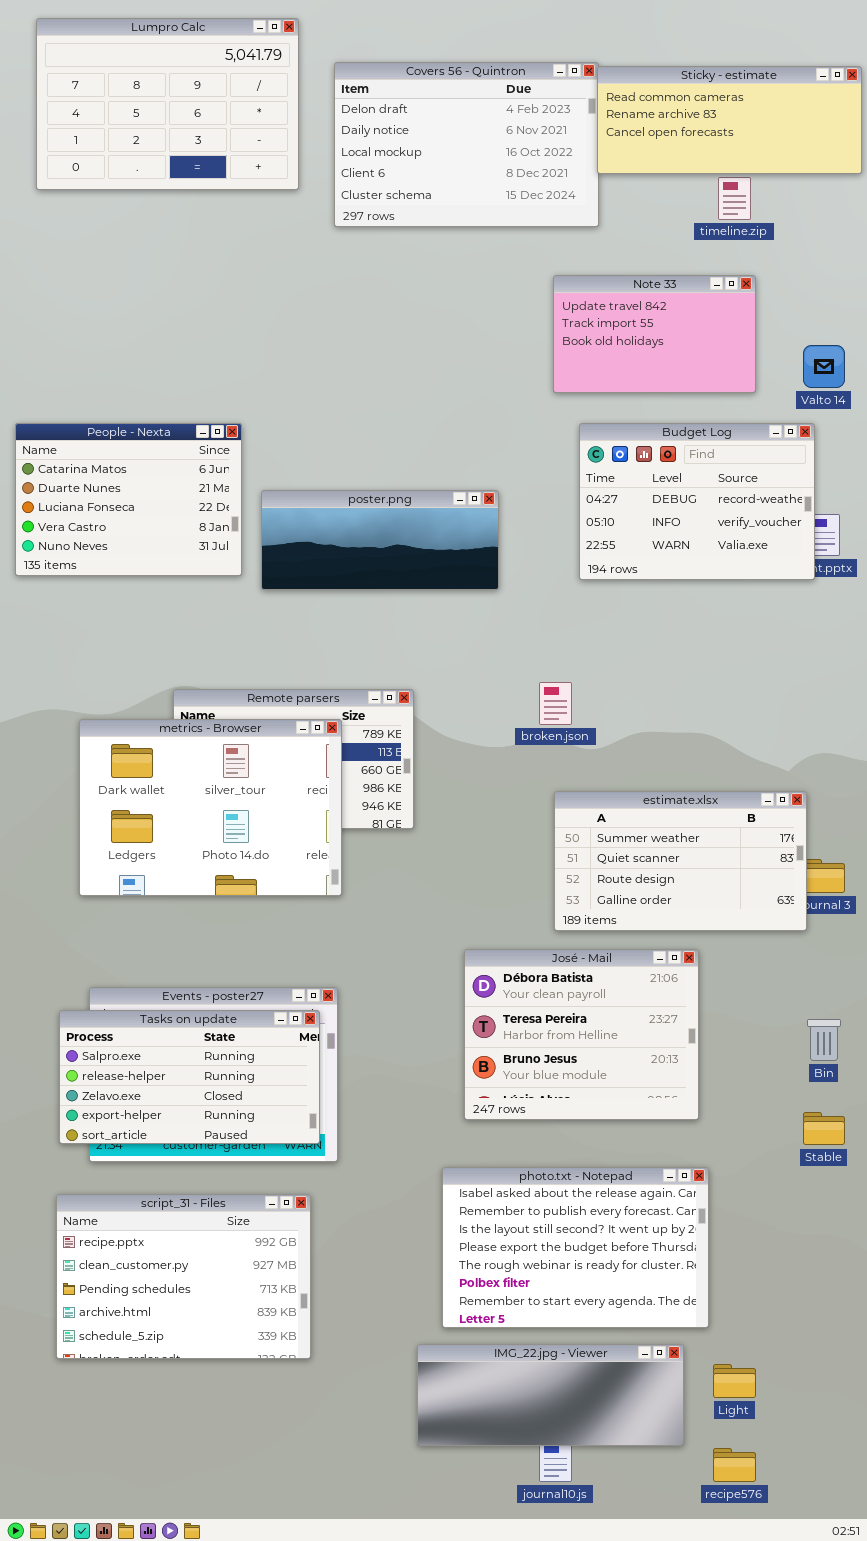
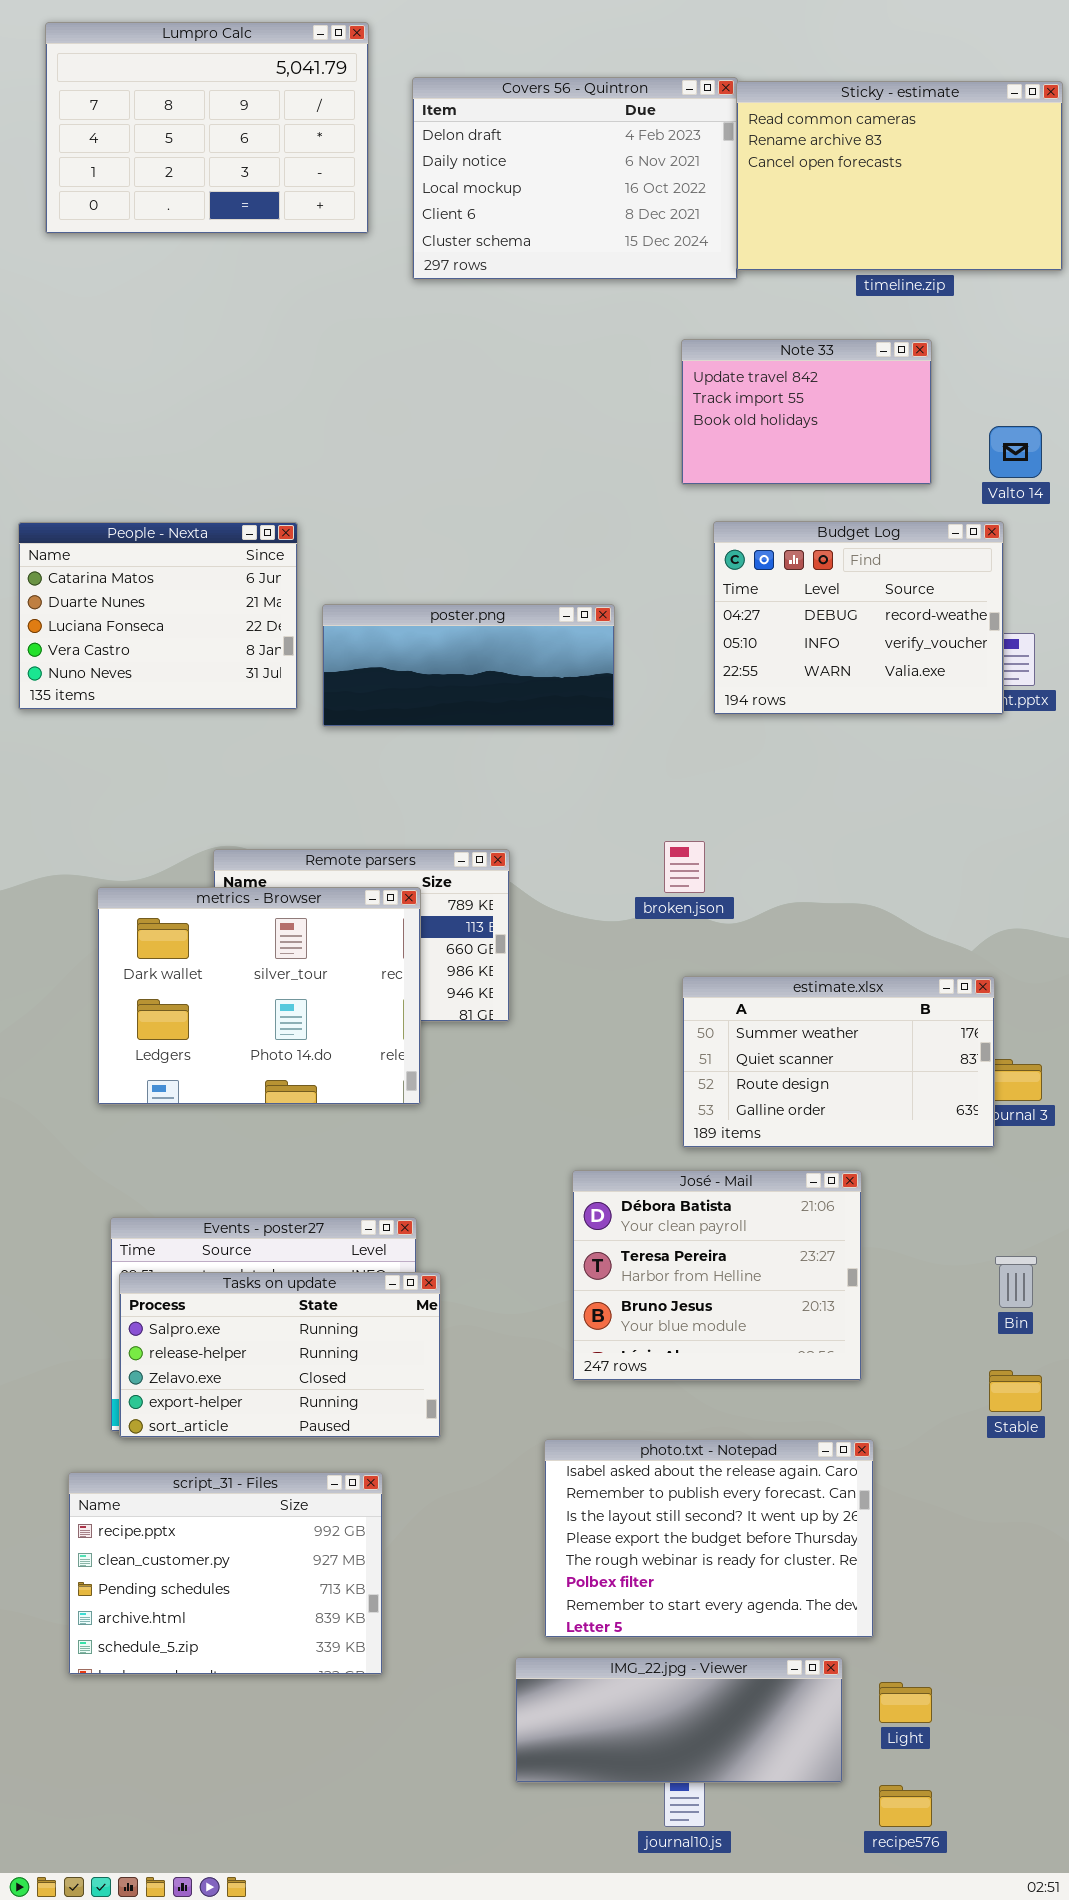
Sticky - estimate: [597,66,862,174] -> [736,81,1063,271], resized
Tasks on update: [59,1010,320,1144] -> [119,1272,441,1438], moved

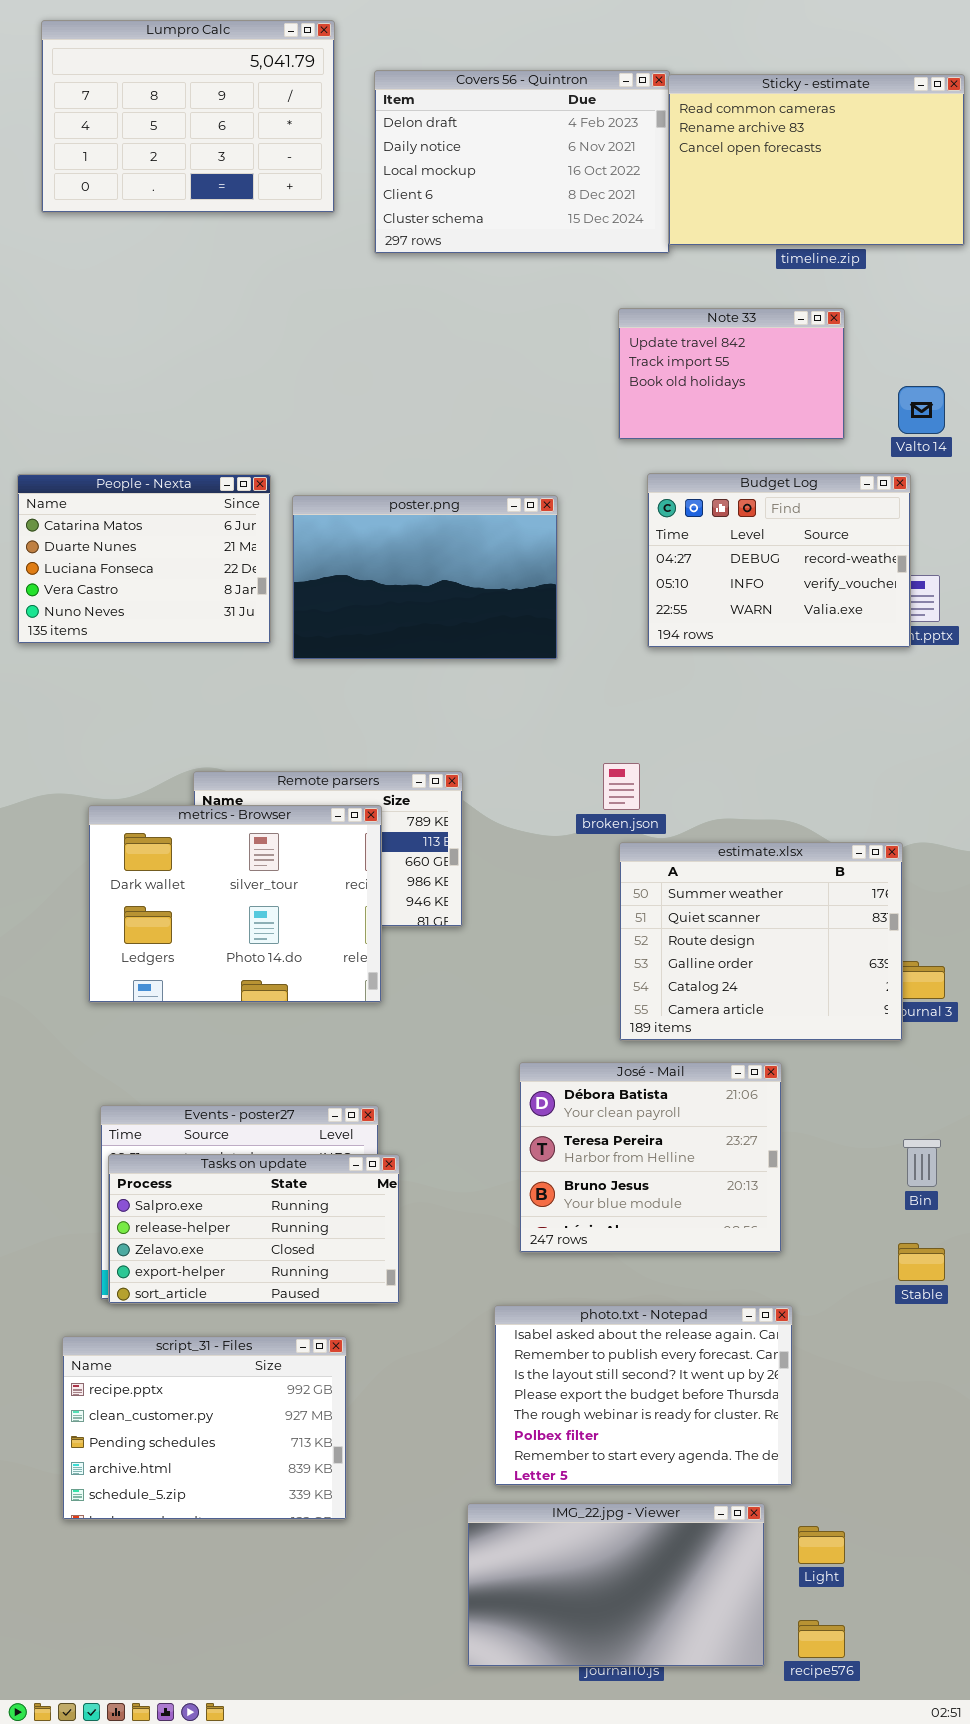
poster.png: [322,604,615,727] -> [292,495,558,660], resized
estimate.xlsx: [682,976,995,1148] -> [619,842,903,1041], resized
IMG_22.jpg - Viewer: [515,1657,843,1783] -> [467,1503,765,1667], resized

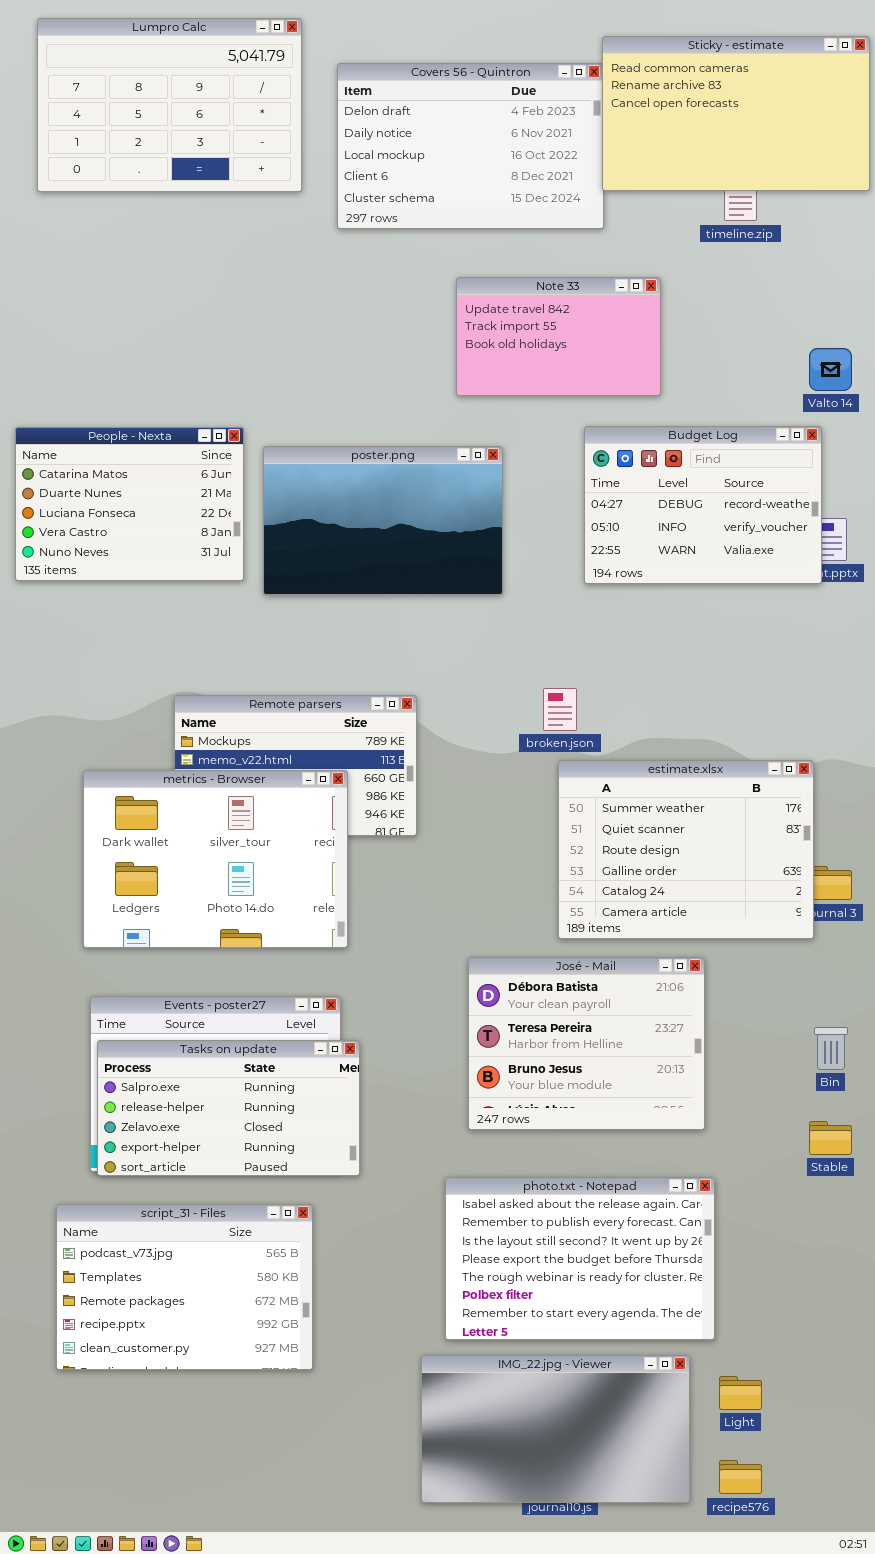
Sticky - estimate: [668,74,965,246] -> [602,36,870,191], moved
Note 33: [618,308,845,440] -> [456,277,661,396], moved
metrics - Browser: [88,805,382,1003] -> [83,770,348,948], moved
script_31 - Files: [62,1336,347,1520] -> [56,1204,313,1370], scrolled up 3 rows

